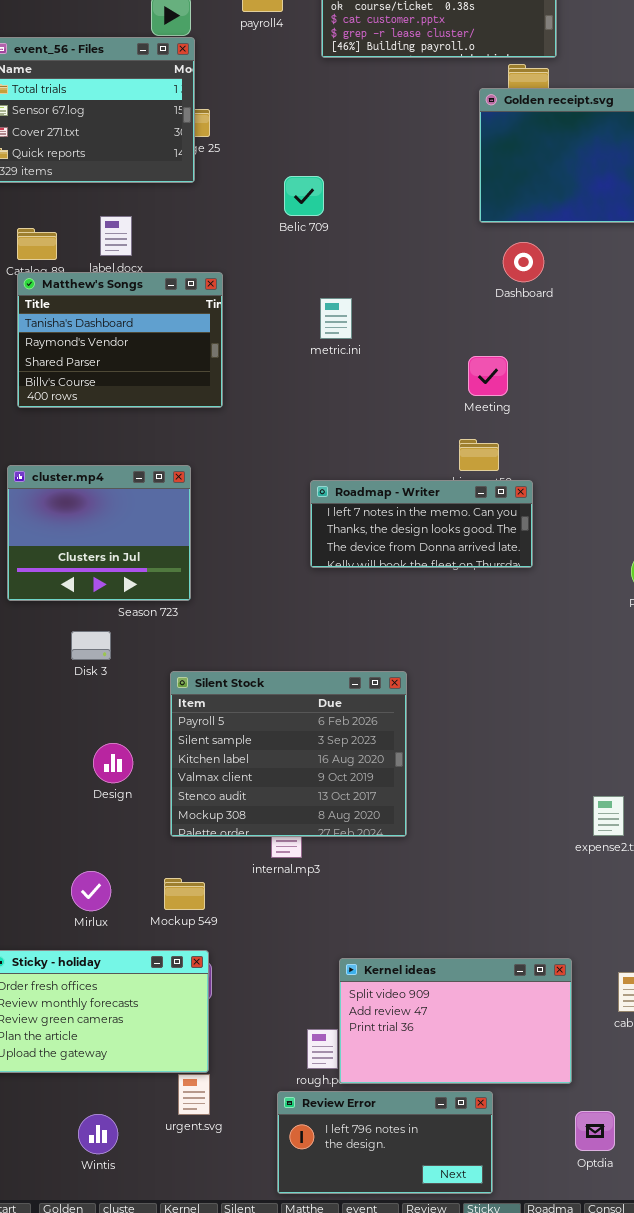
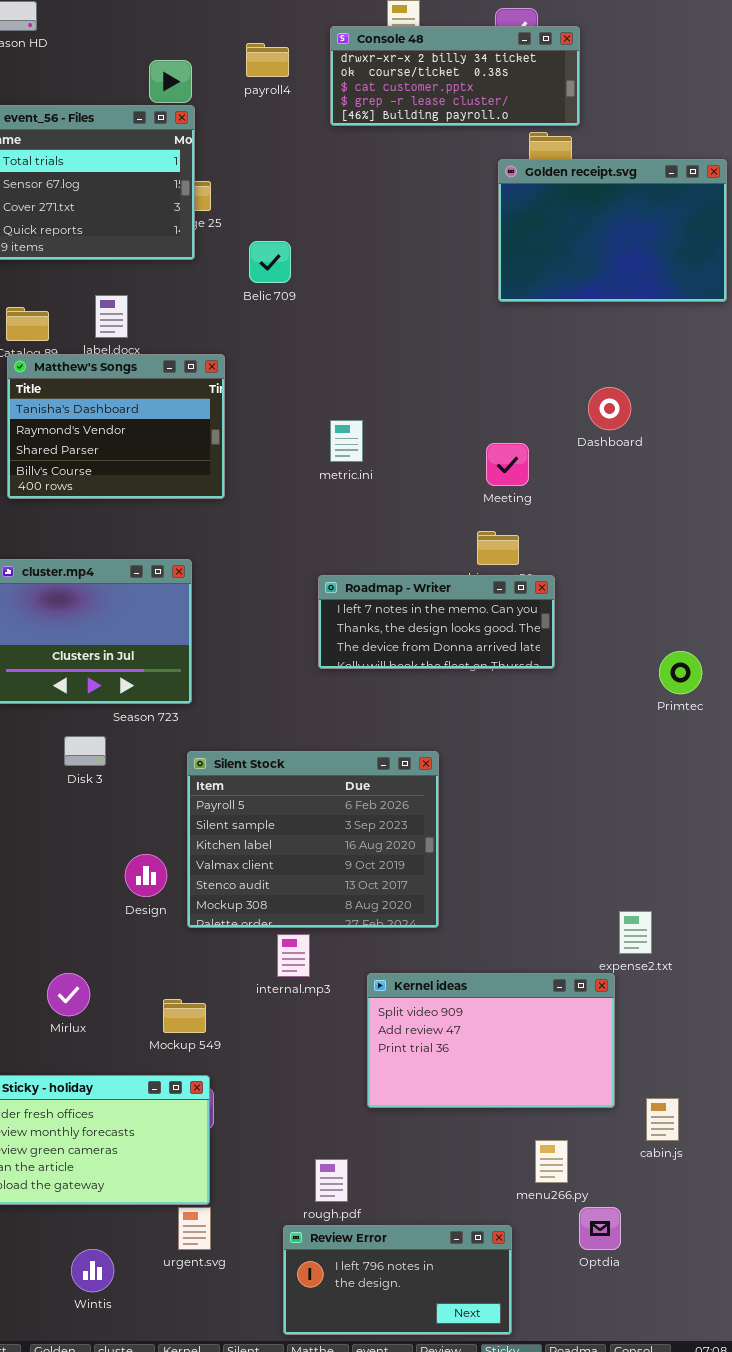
Belic 709: [284,176,324,216] -> [249,241,291,283], moved
Dashboard: [503,242,544,282] -> [588,387,631,430], moved
metric.ini: [320,298,352,339] -> [330,420,363,462], moved
Silent Stock: [170,671,407,837] -> [187,751,439,928], moved
Design: [93,743,133,783] -> [125,854,167,897], moved
Mirlux: [71,871,111,911] -> [47,973,90,1016], moved
Kernel ideas: [339,958,572,1084] -> [367,973,615,1108], moved
Optdia: [575,1111,615,1151] -> [579,1207,621,1250], moved

